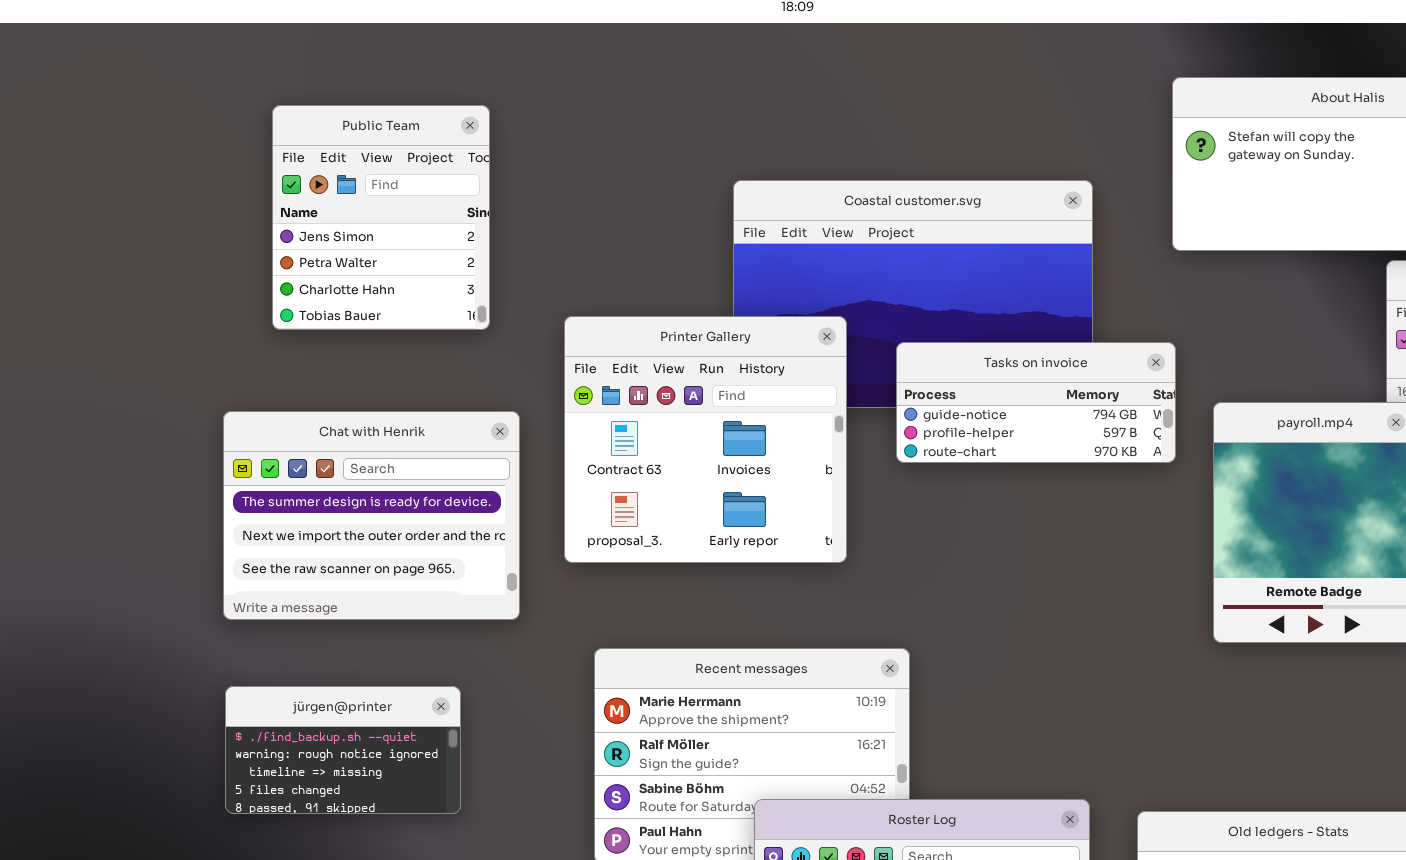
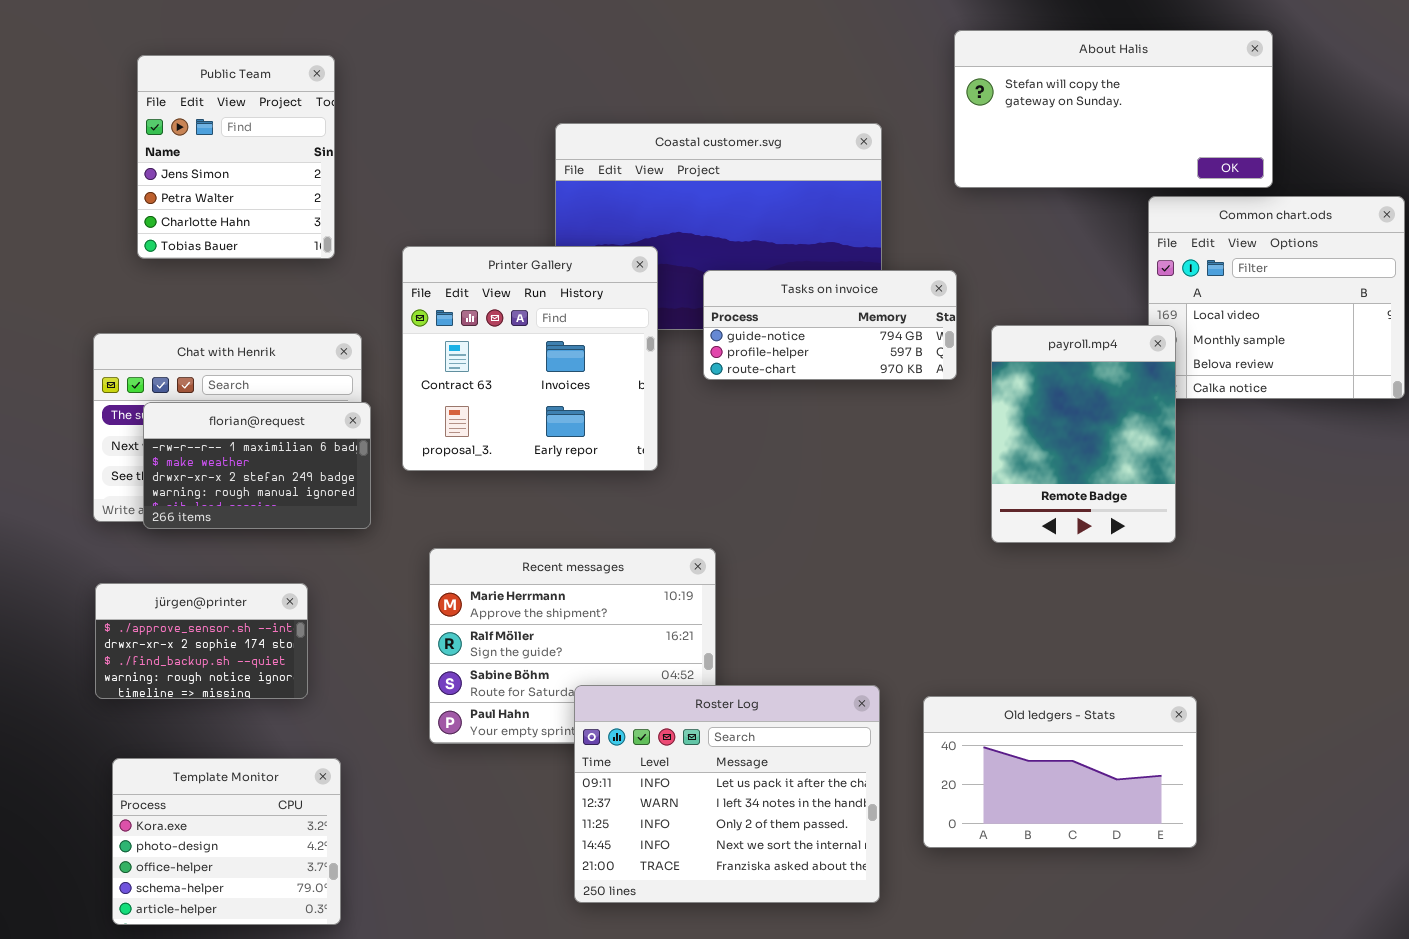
florian@request: none -> [143,402,371,529], opened
jürgen@printer: [225,686,461,814] -> [95,583,308,699], scrolled up 2 rows

